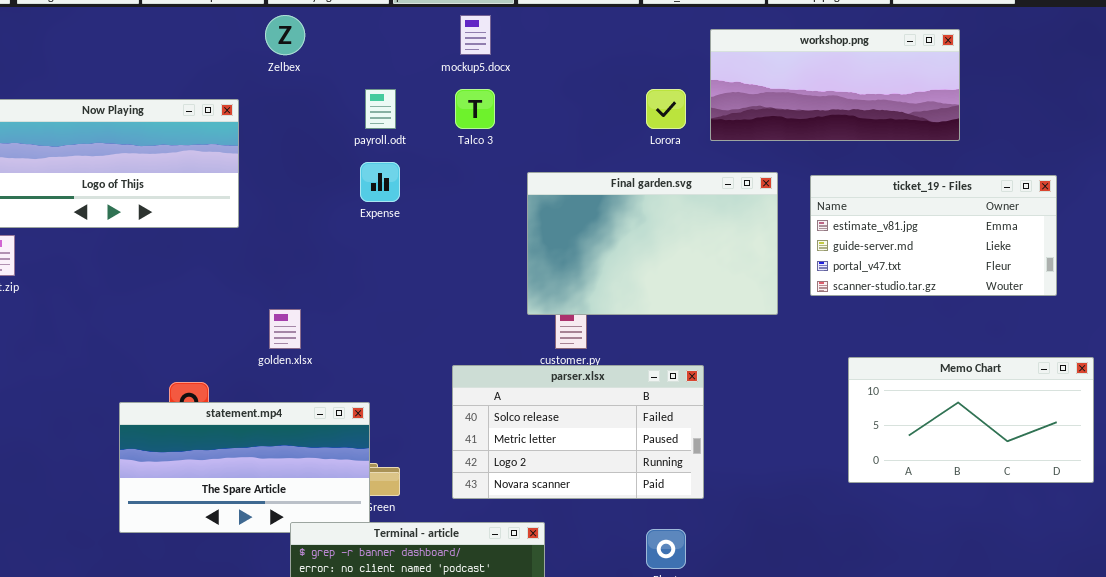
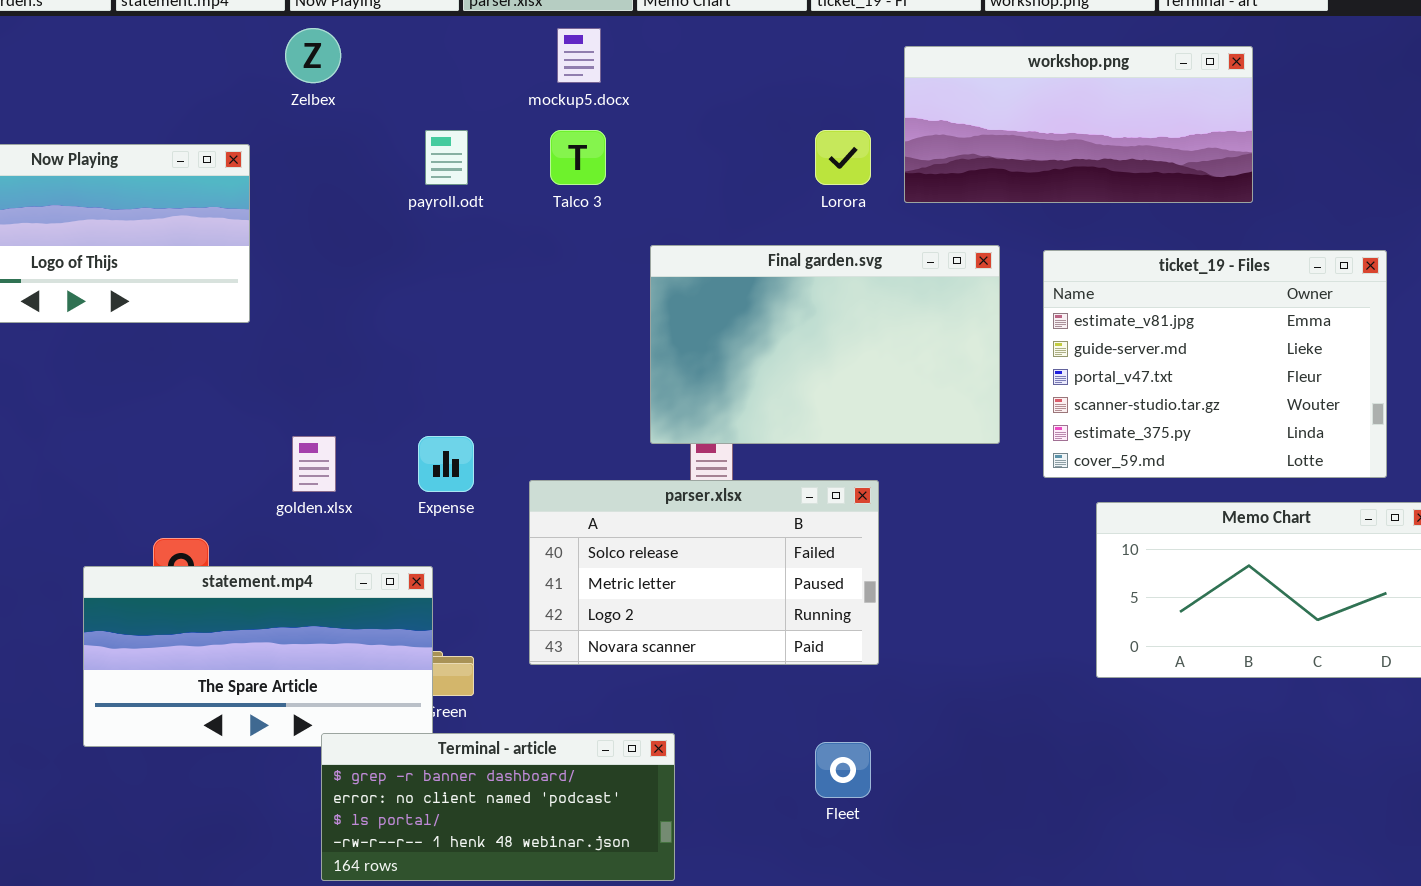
Expense: [360,162,400,202] -> [418,436,474,492], moved
ticket_19 - Files: [810,175,1057,296] -> [1043,250,1387,478], resized
parser.xlsx: [452,365,704,499] -> [529,480,879,665], moved

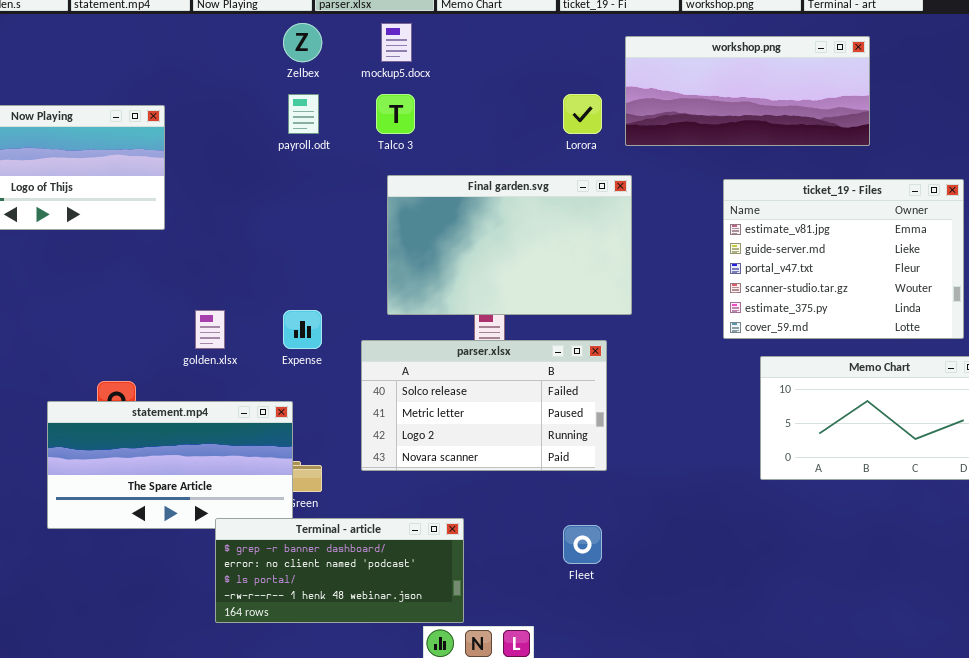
Zelbex: [285,28,341,83] -> [283,23,322,62], moved
Final garden.svg: [650,245,1000,444] -> [387,175,632,315], moved

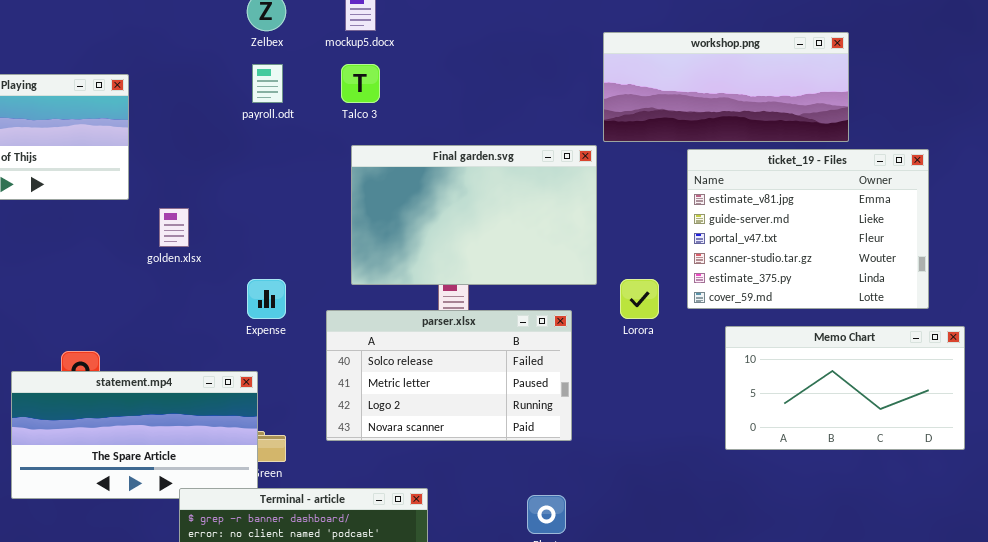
workshop.png: [625,36,870,146] -> [603,32,849,142], moved
Lorora: [563,94,602,134] -> [620,279,659,319], moved
golden.xlsx: [195,310,225,349] -> [159,208,189,247], moved

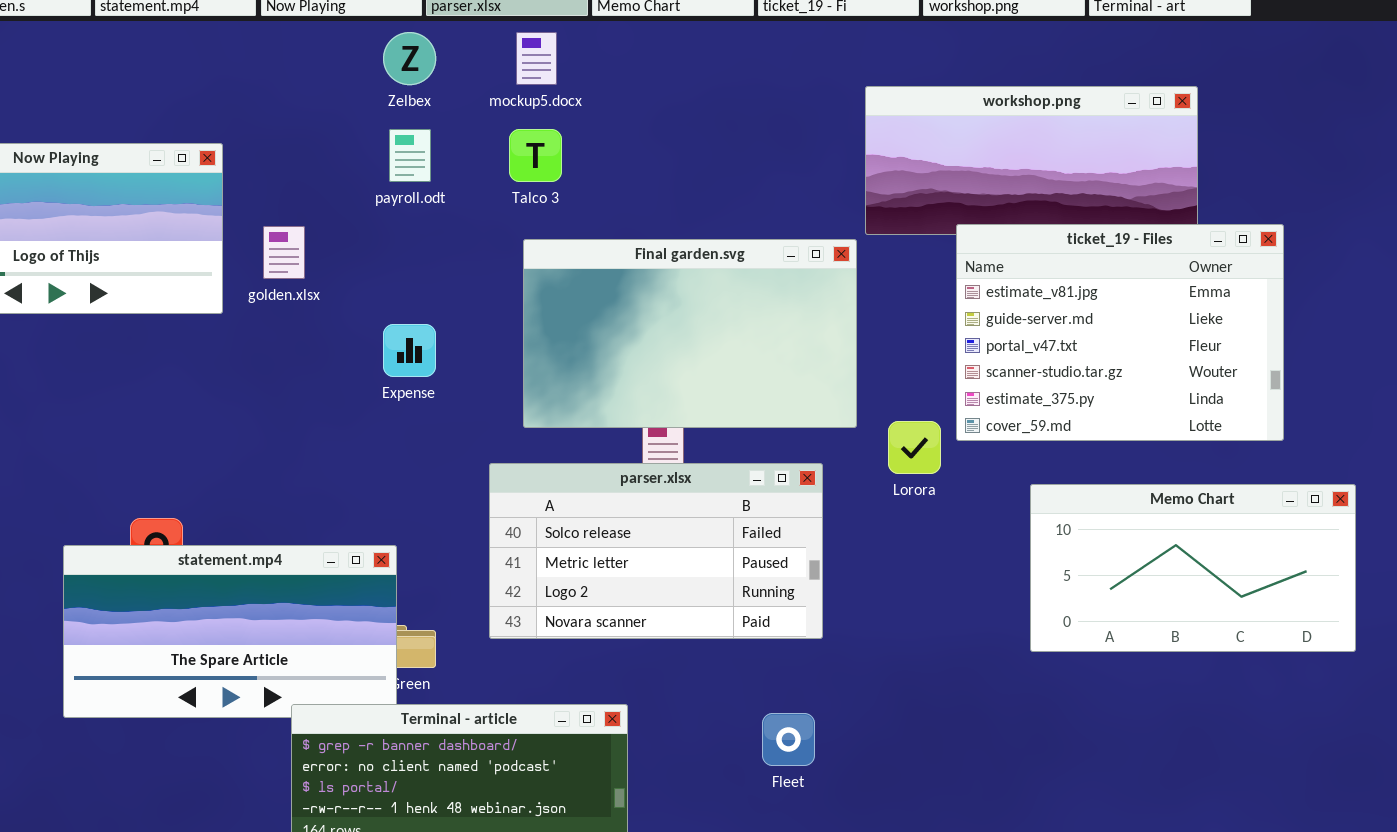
ticket_19 - Files: [687,149,929,309] -> [956,224,1284,441], moved
golden.xlsx: [159,208,189,247] -> [263,226,305,279], moved
Expense: [247,279,286,319] -> [383,324,436,377], moved

